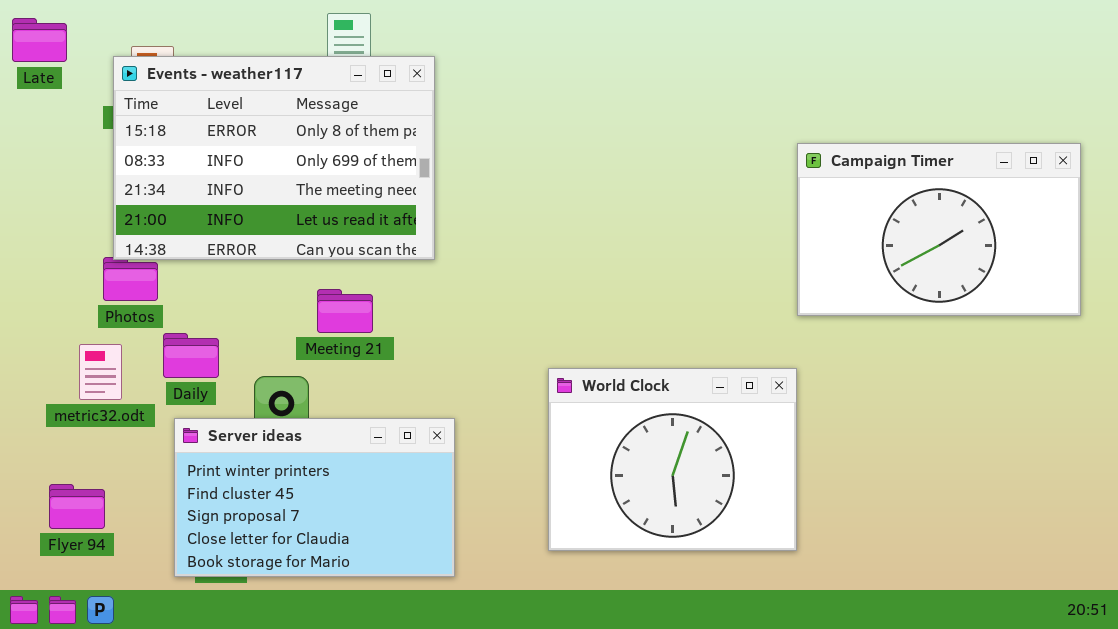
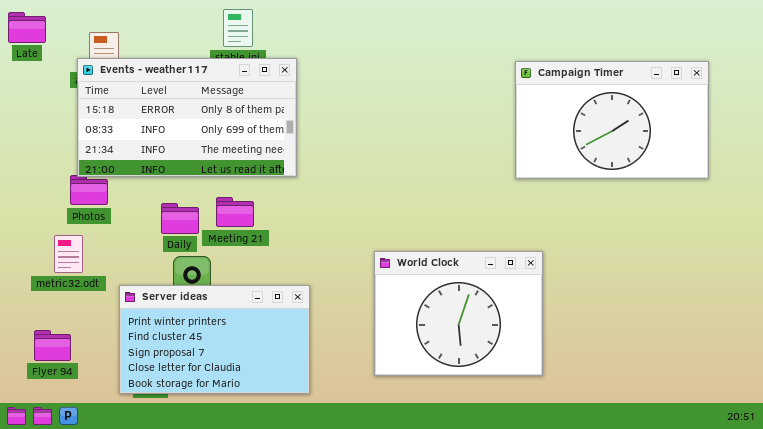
Events - weather117: [113,56,435,260] -> [77,58,297,177], resized
Campaign Timer: [797,143,1081,316] -> [515,61,709,179], moved
Daily: [163,333,219,378] -> [161,203,199,234], moved

